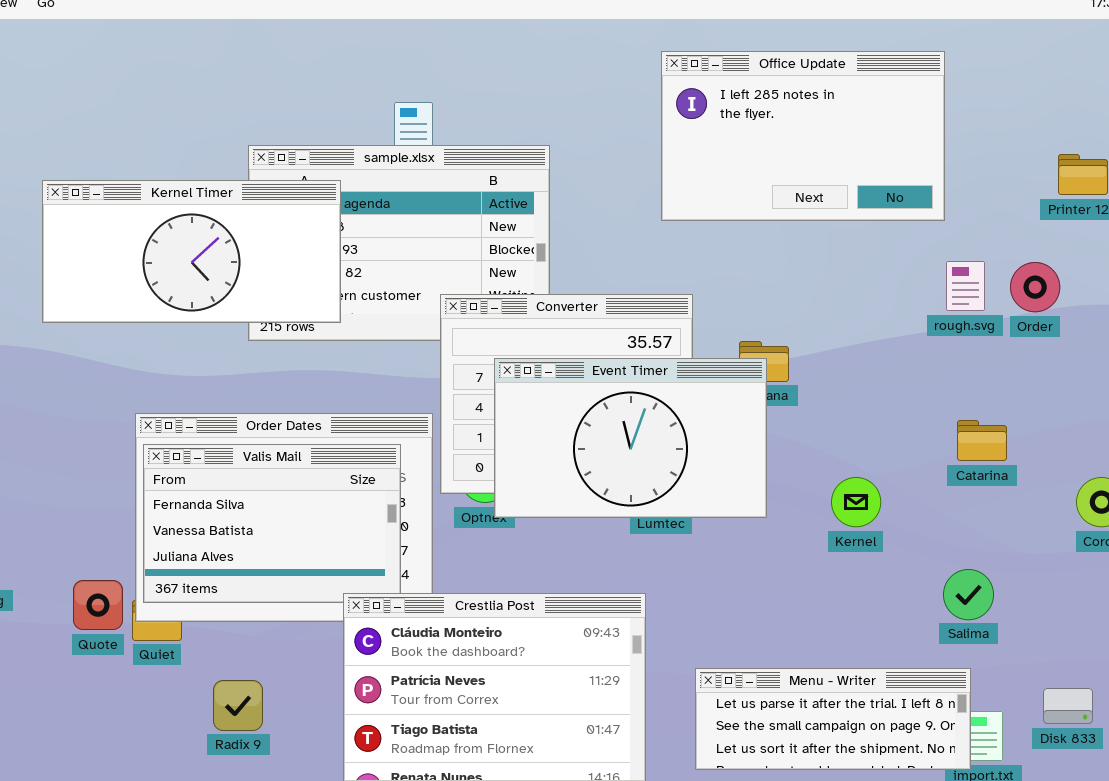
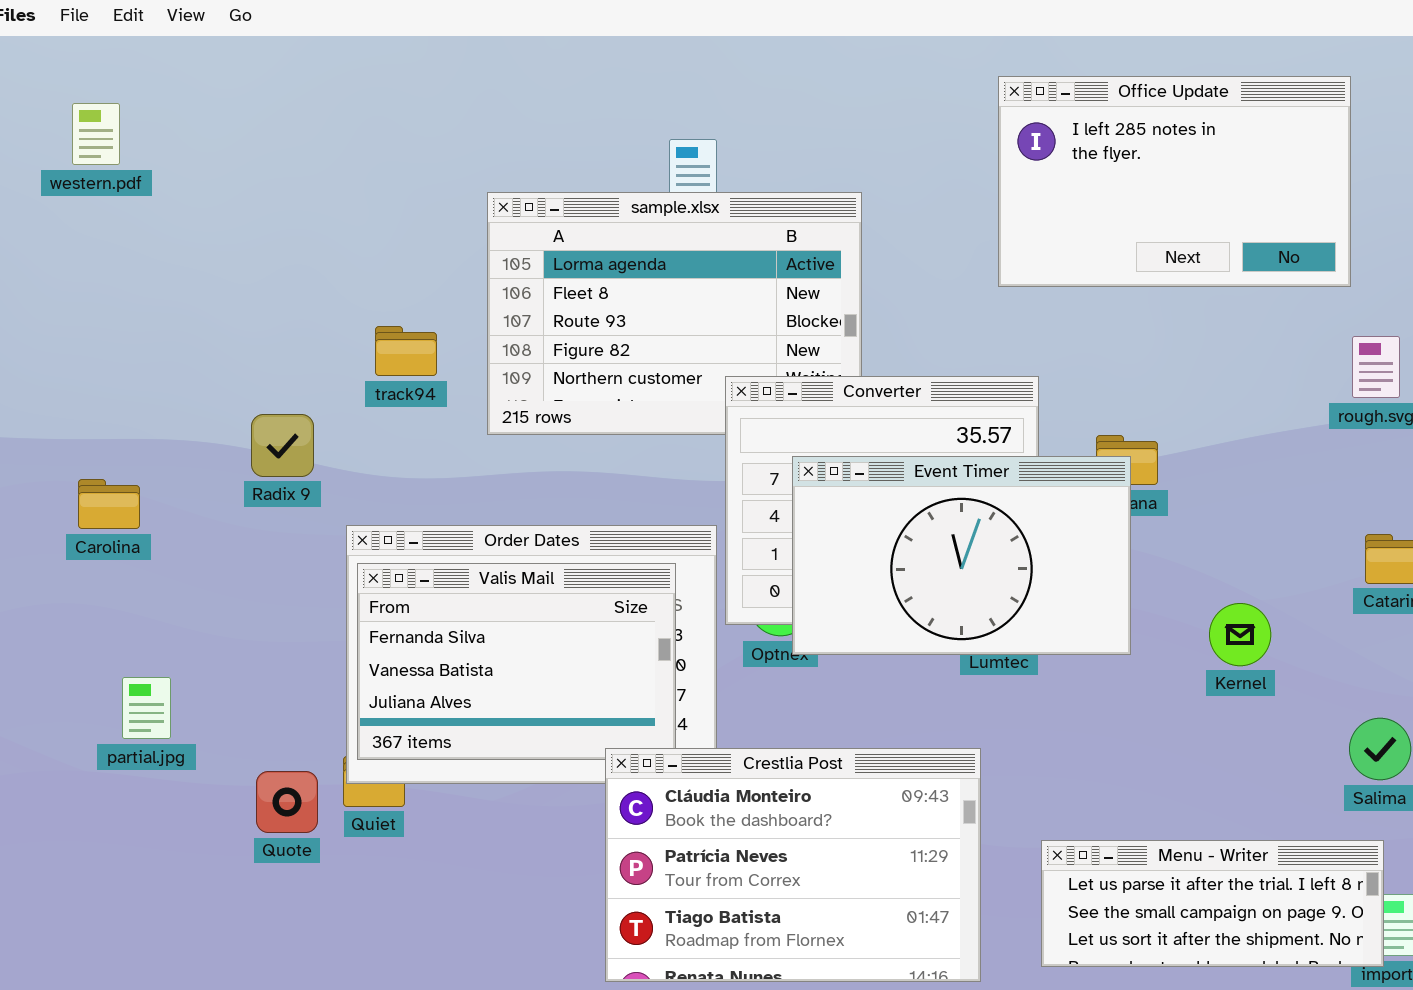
Kernel Timer: [42,180,341,323] -> none, closed
Quote: [73,580,123,630] -> [256,771,318,833], moved
Radix 9: [213,680,263,731] -> [251,414,314,477], moved

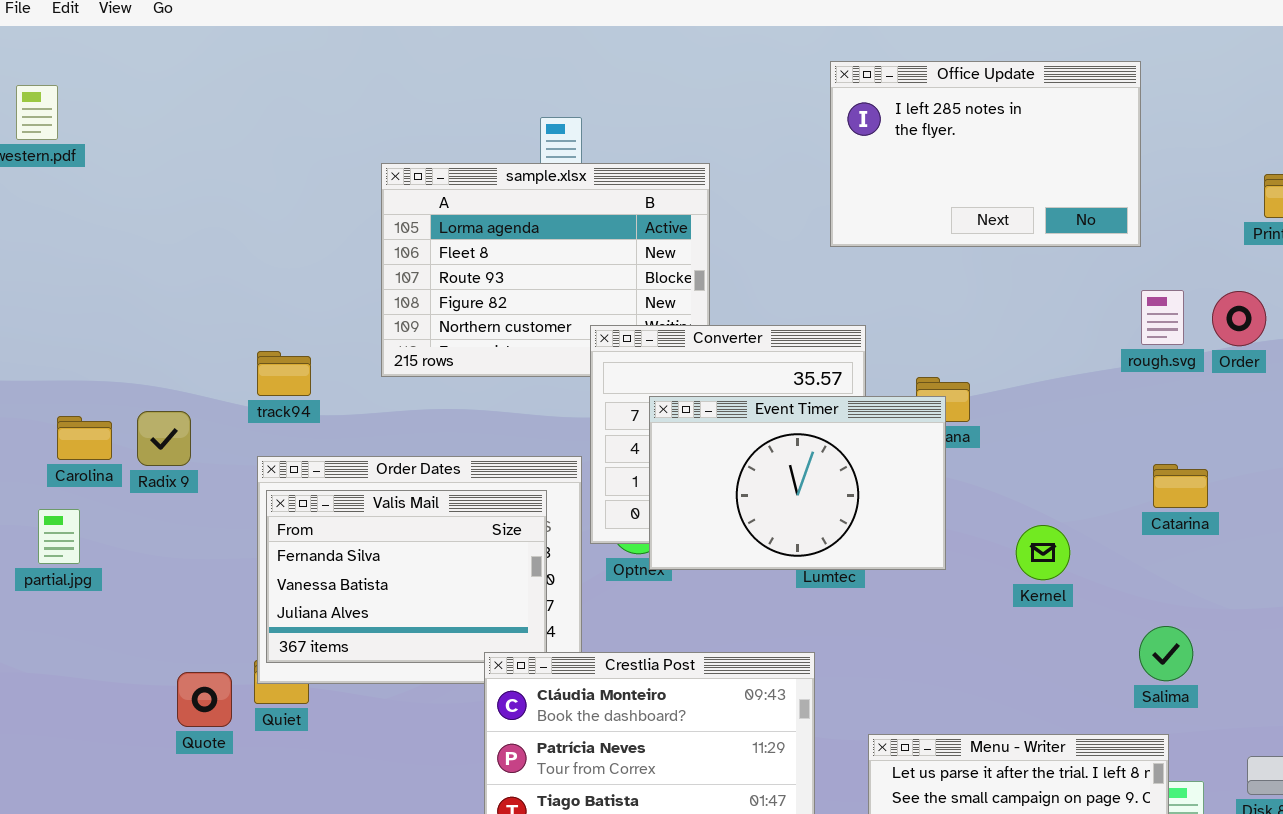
track94: [375,326,437,376] -> [257,351,311,396], moved
Radix 9: [251,414,314,477] -> [137,411,191,466], moved
Carolina: [78,479,140,529] -> [57,416,112,460], moved
partial.jpg: [122,677,171,739] -> [38,509,80,564], moved

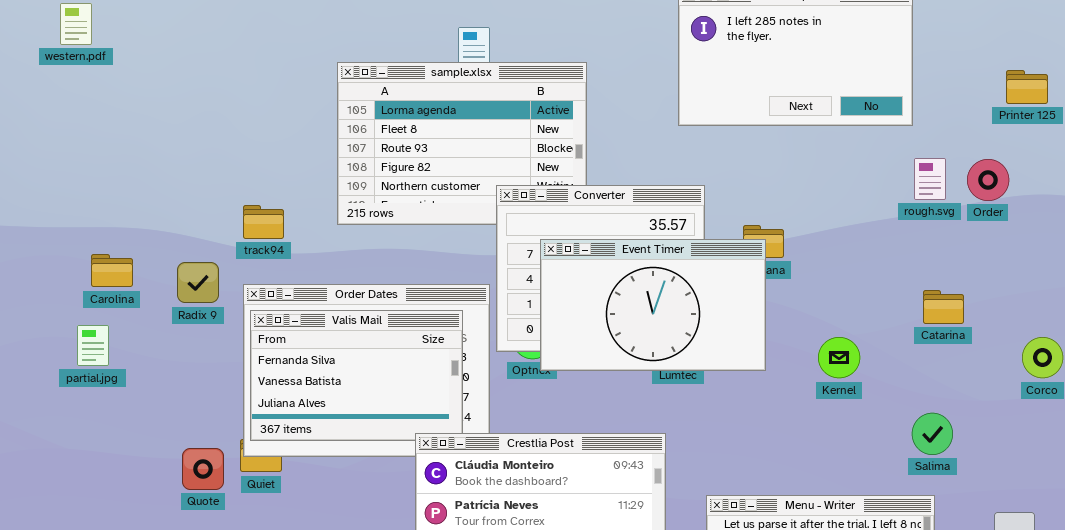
Radix 9: [137,411,191,466] -> [177,262,219,303], moved

